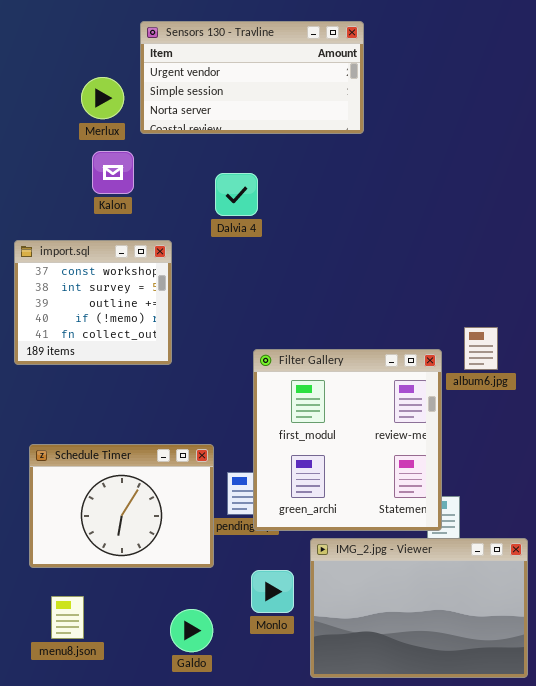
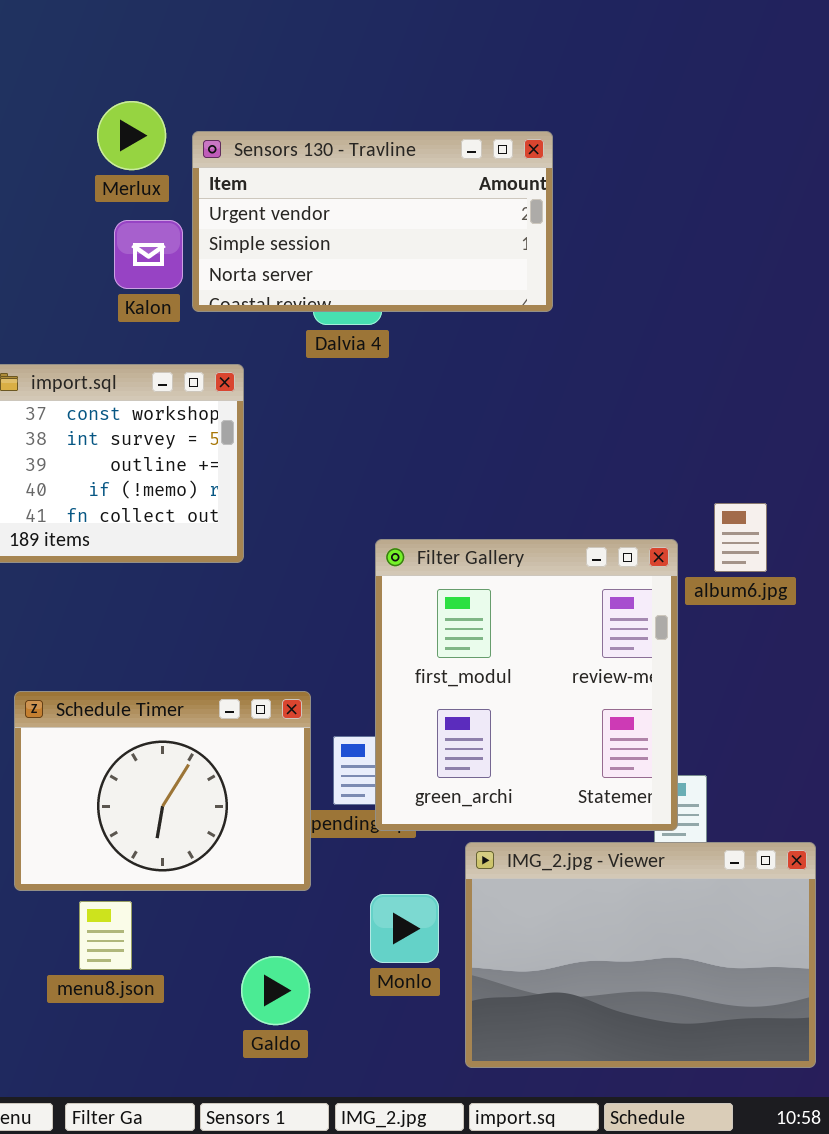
Sensors 130 - Travline: [140,21,364,134] -> [192,131,553,312], moved
menu8.json: [51,596,84,639] -> [79,901,132,970], moved

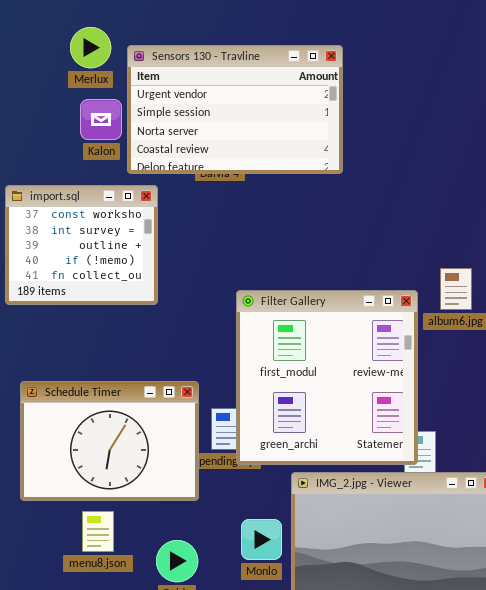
Sensors 130 - Travline: [192,131,553,312] -> [127,45,343,174], resized
Monlo: [370,894,439,963] -> [241,519,282,560], moved
menu8.json: [79,901,132,970] -> [82,511,114,552], moved

